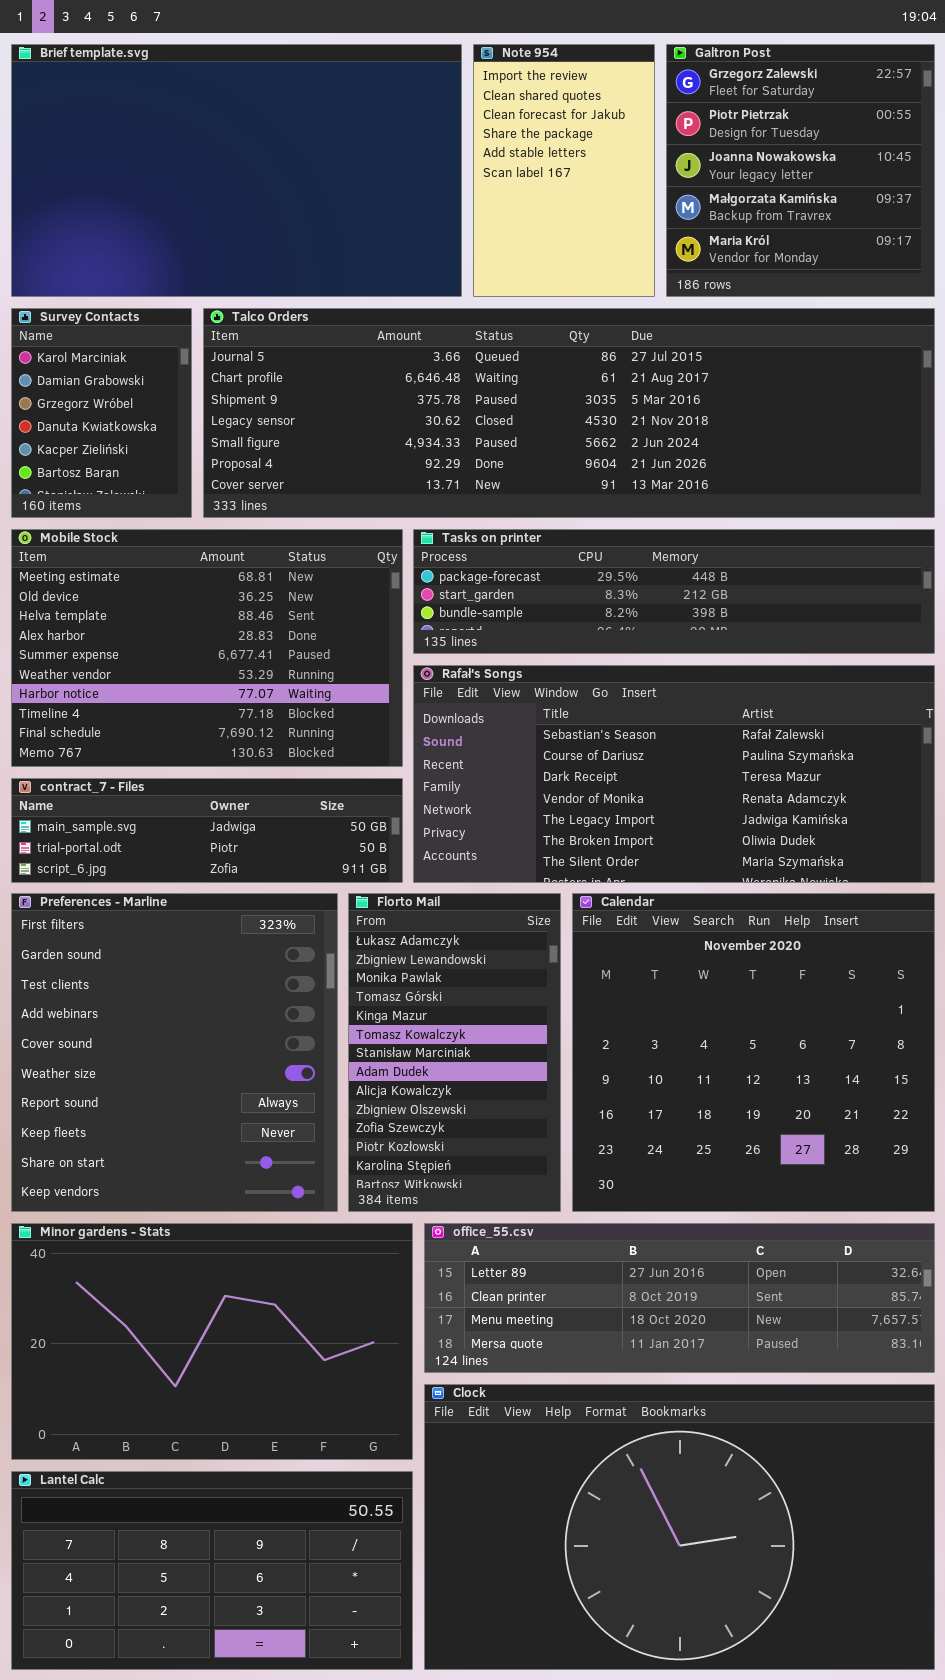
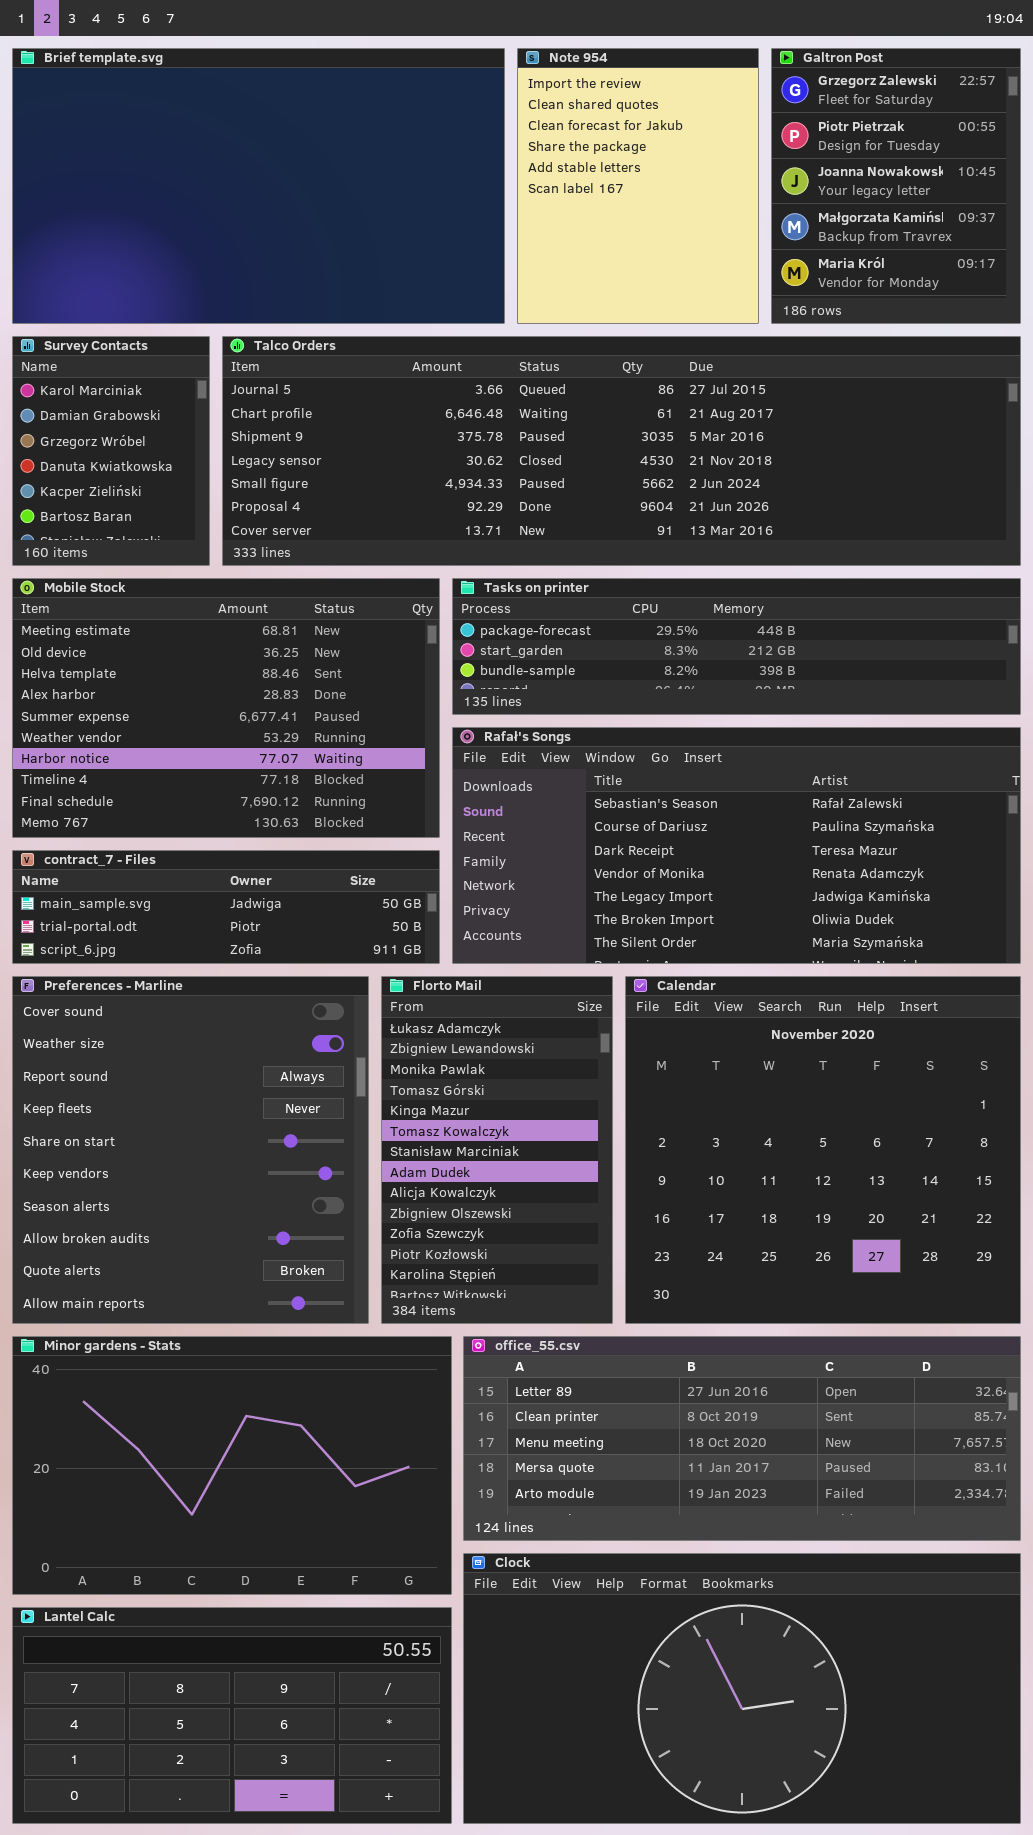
Note 954: [473,44,655,297] -> [517,48,759,324], resized
Galtron Post: [666,44,935,297] -> [771,48,1021,324], resized
Preferences - Marline: [11,893,338,1212] -> [12,976,369,1324], scrolled down 4 rows
office_55.csv: [424,1223,935,1373] -> [463,1336,1021,1541], resized
Clock: [424,1384,935,1670] -> [463,1553,1021,1824], resized

